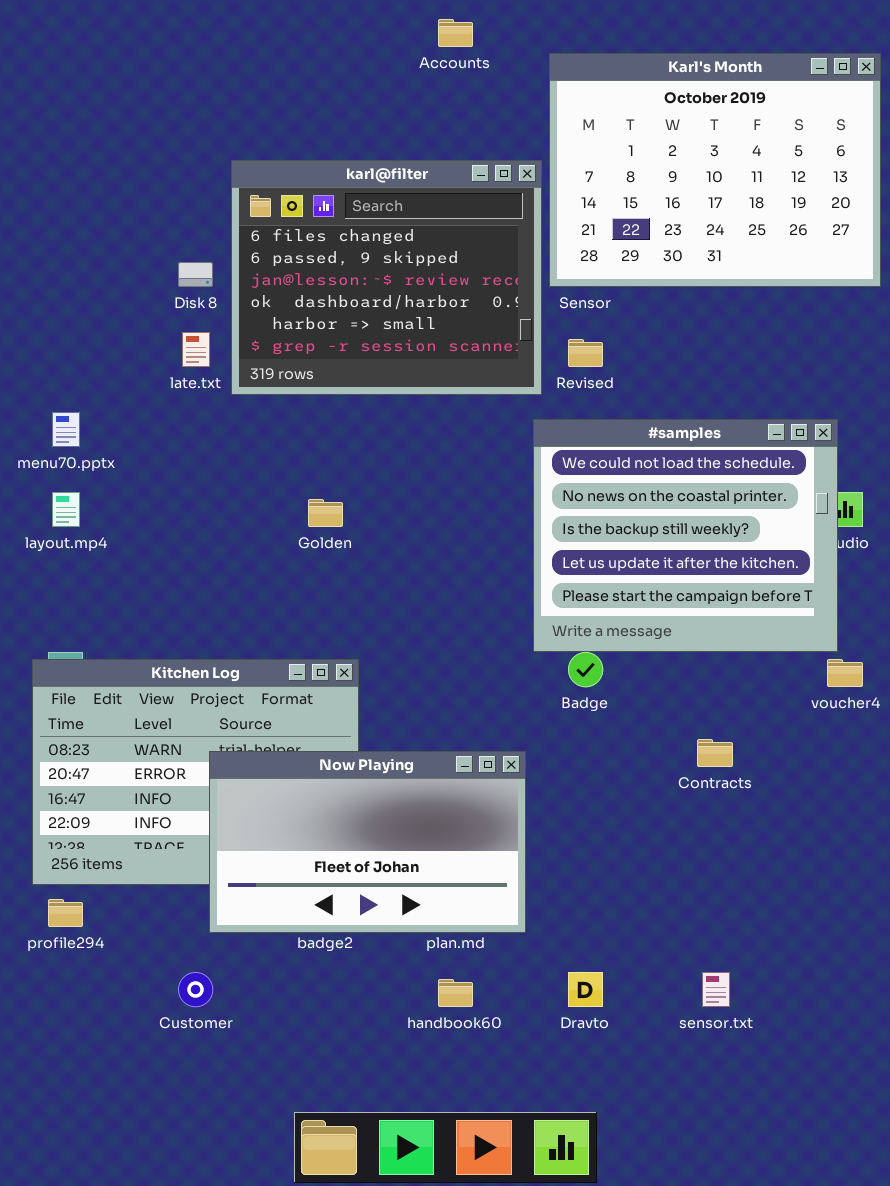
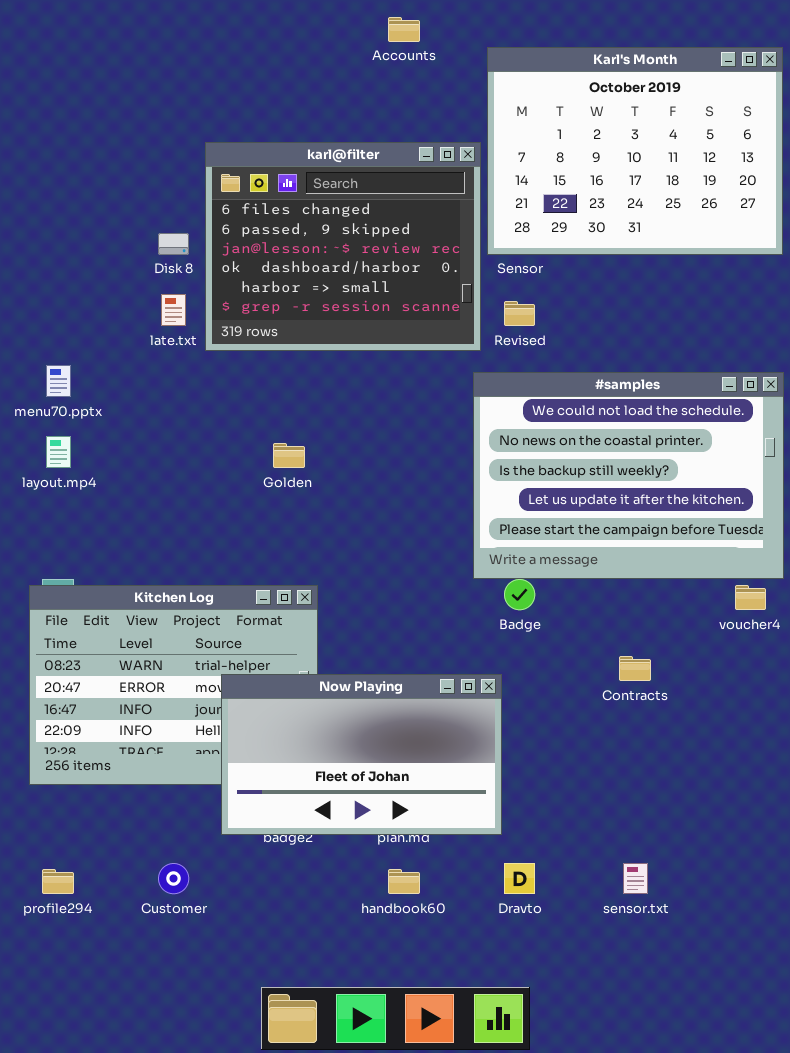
#samples: [533,419,838,652] -> [473,372,784,579], resized
Now Playing: [209,751,526,933] -> [221,674,502,835], moved
profile294: [48,899,83,927] -> [42,869,74,894], moved

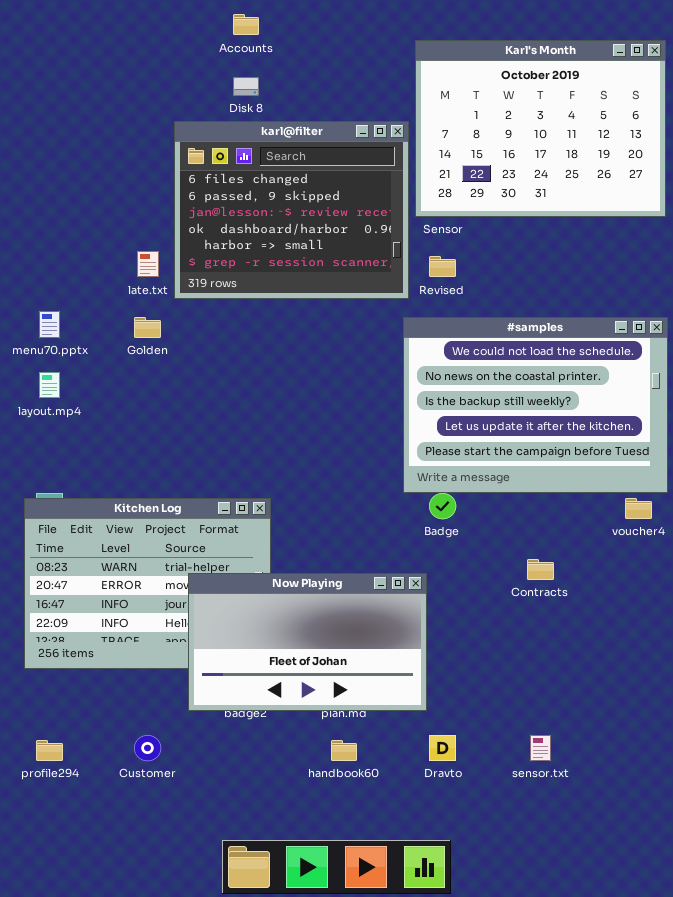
Accounts: [388,17,420,42] -> [233,14,259,35], moved
Disk 8: [158,233,189,255] -> [233,77,259,96], moved
Golden: [273,443,305,468] -> [134,317,161,338], moved

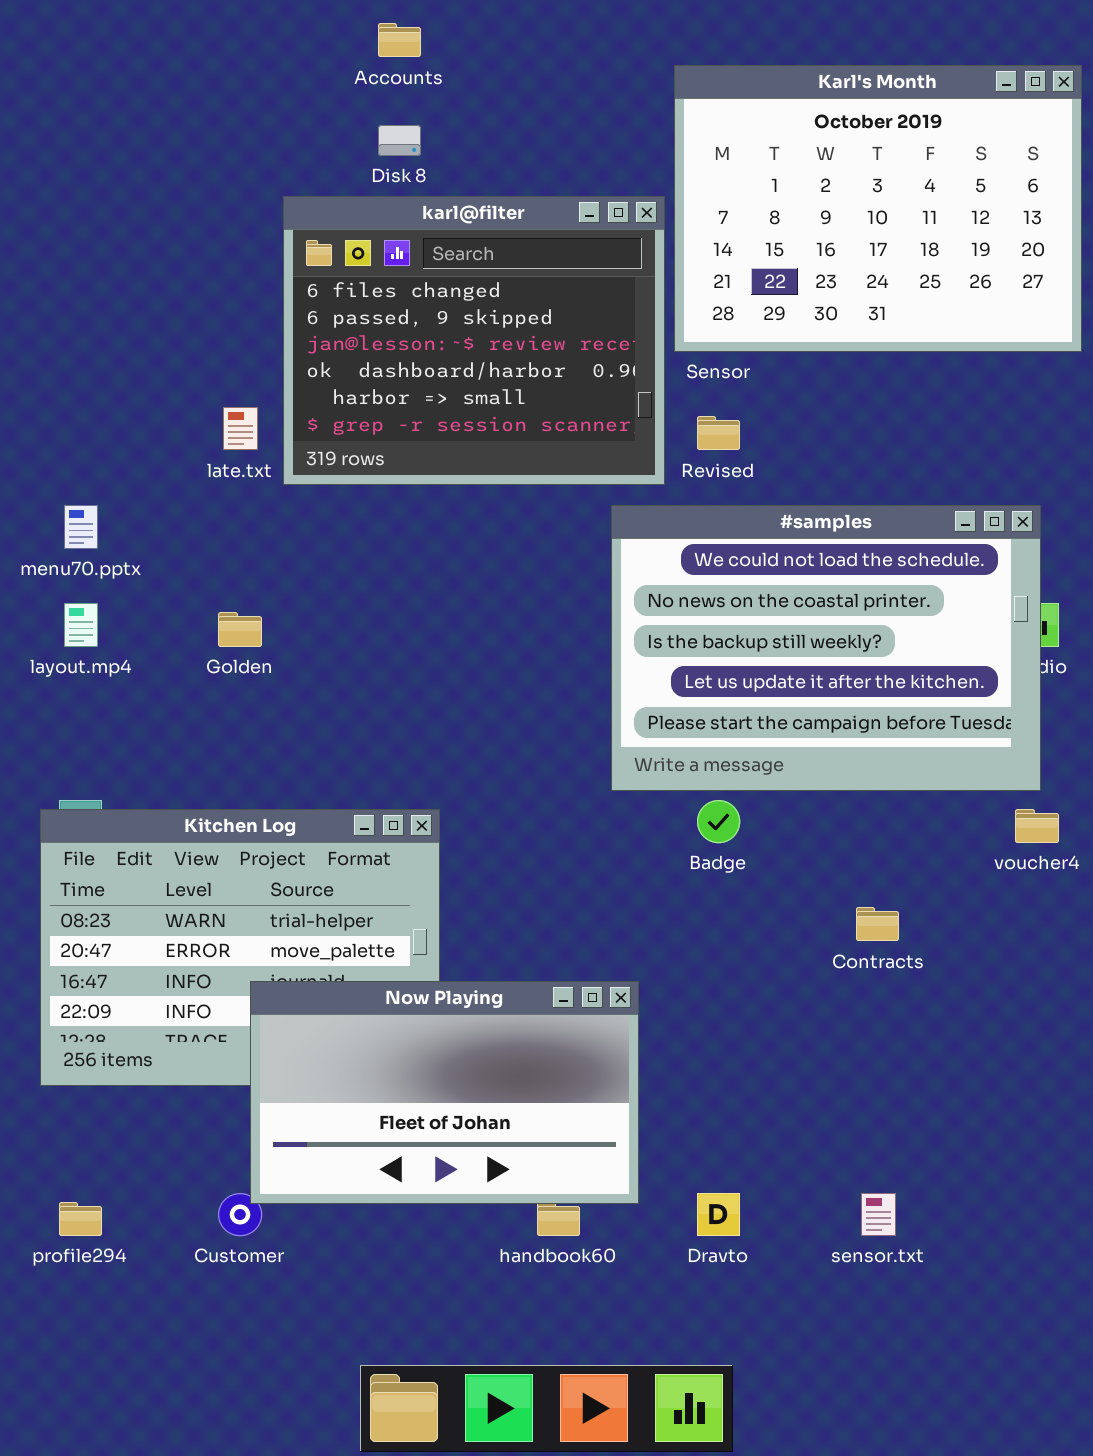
Golden: [134,317,161,338] -> [218,612,262,647], moved
#samples: [403,317,668,493] -> [611,505,1041,791], moved
Now Playing: [188,573,427,711] -> [250,981,639,1204], moved

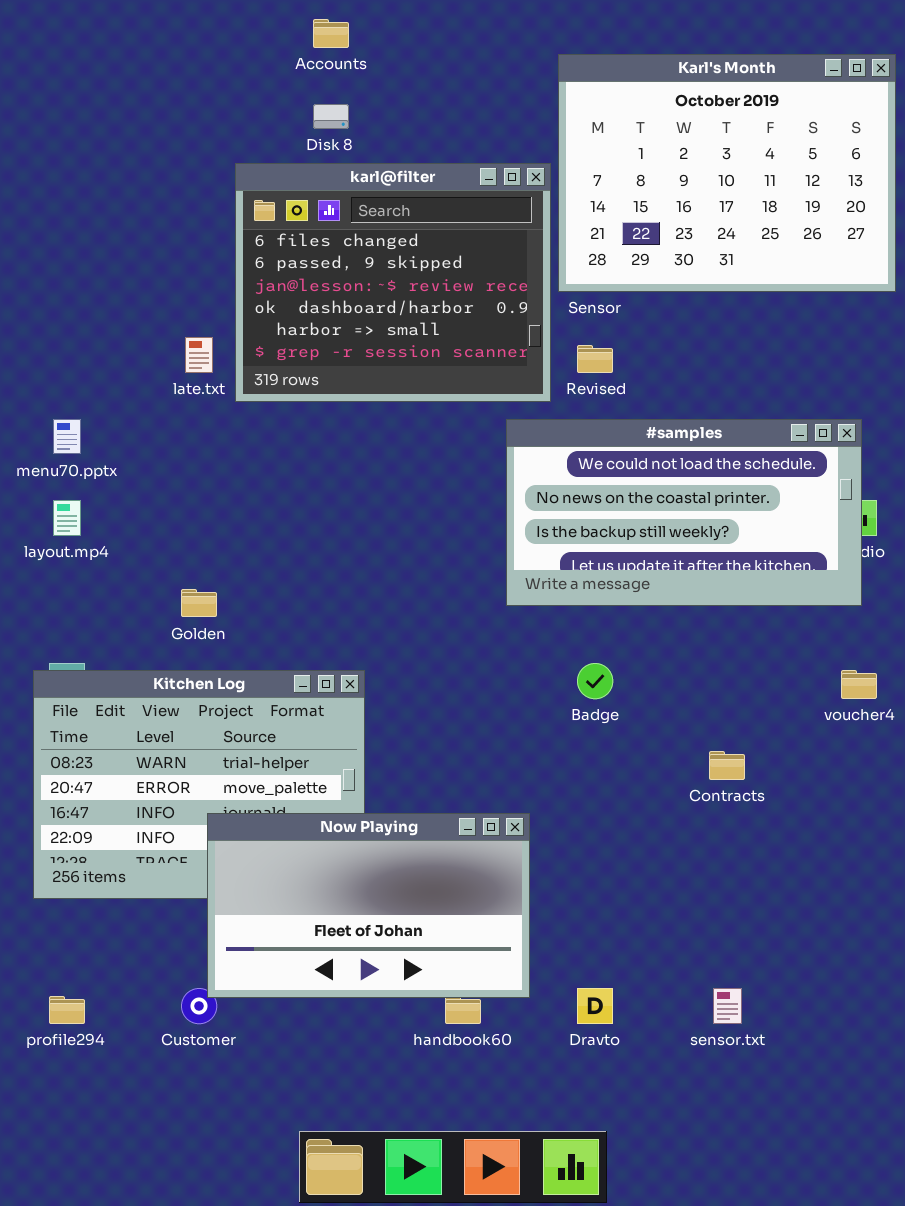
#samples: [611,505,1041,791] -> [506,419,862,606], resized
Golden: [218,612,262,647] -> [181,589,217,617], moved

